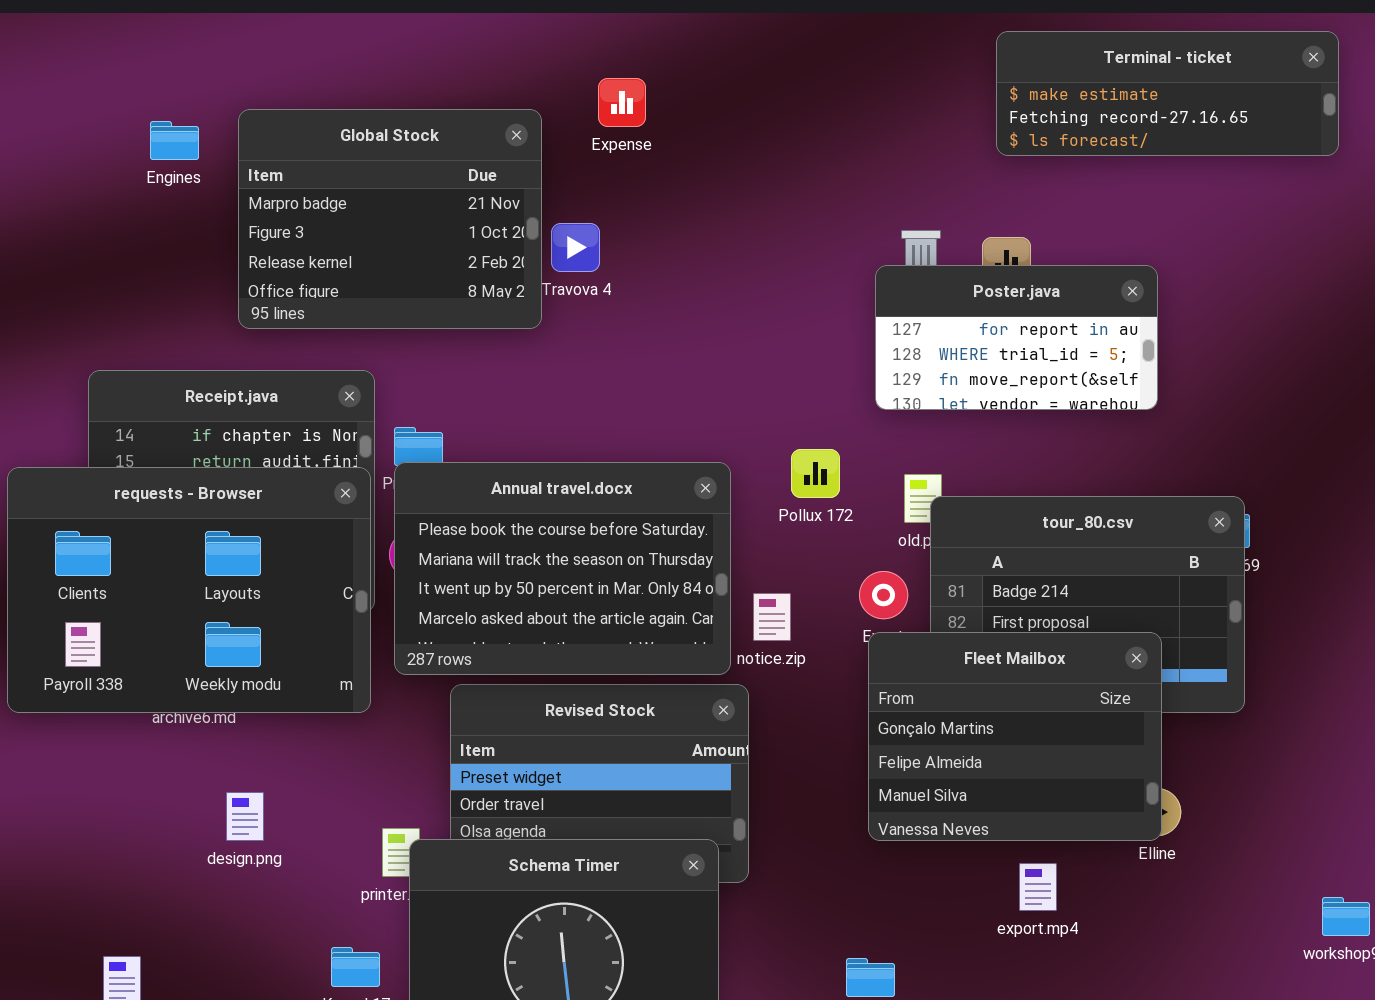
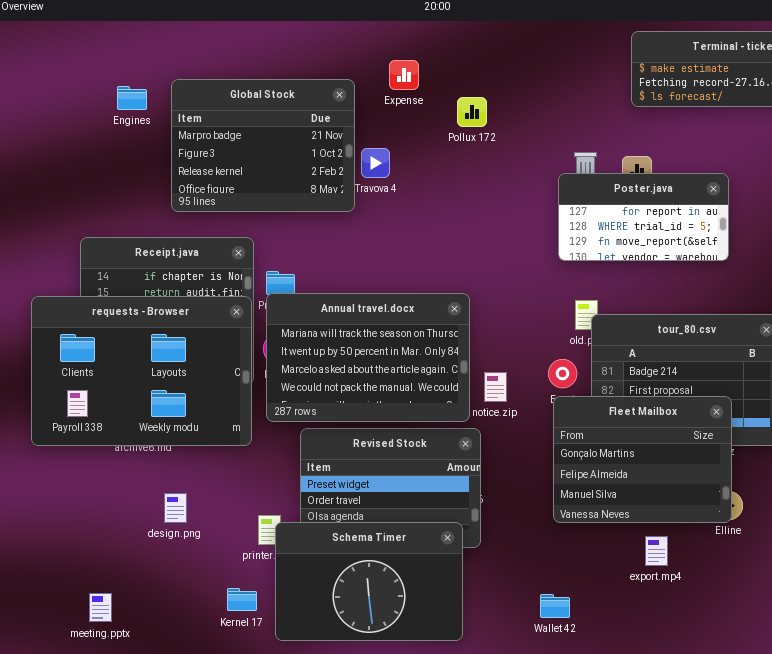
Pollux 172: [791,449,840,498] -> [457,97,487,127], moved
Annual travel.docx: [394,462,731,675] -> [266,293,470,422], scrolled down 1 row

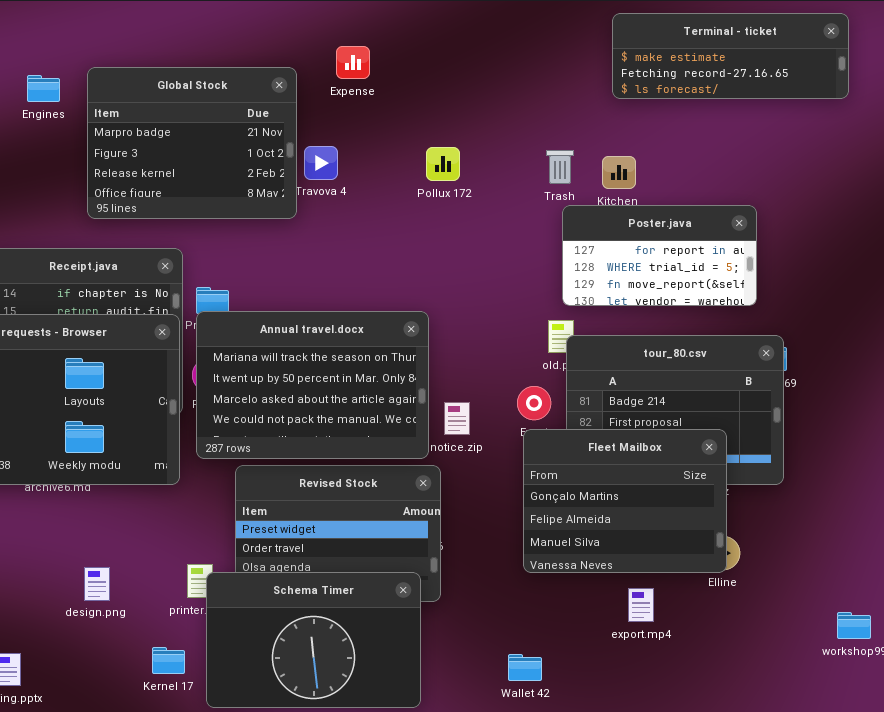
Pollux 172: [457,97,487,127] -> [426,147,460,181], moved
Poster.java: [558,173,729,261] -> [562,205,757,306], moved
design.png: [164,493,187,523] -> [84,567,110,601], moved

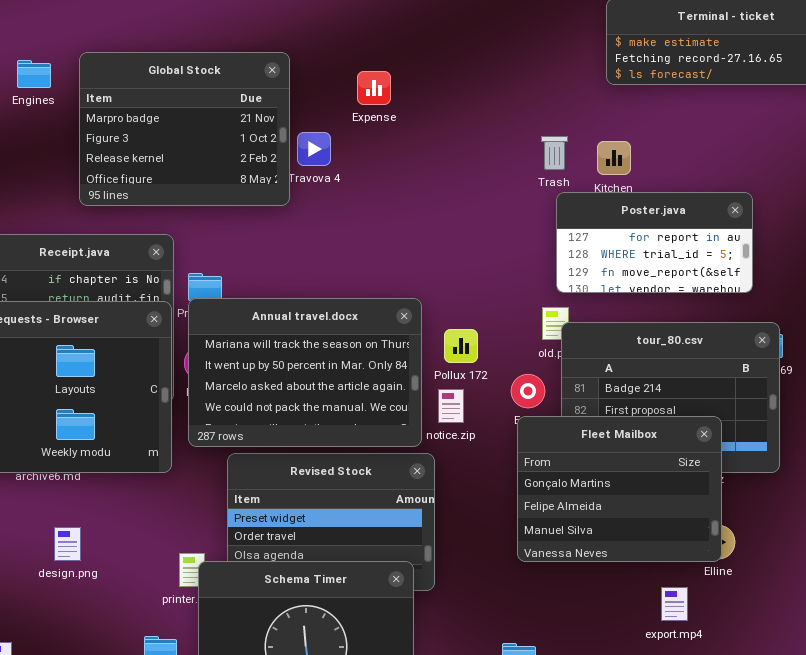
Expense: [336,46,370,79] -> [357,71,391,105], moved
Pollux 172: [426,147,460,181] -> [444,329,478,363], moved
design.png: [84,567,110,601] -> [54,527,81,561], moved
export.mp4: [628,588,654,622] -> [661,587,688,621], moved

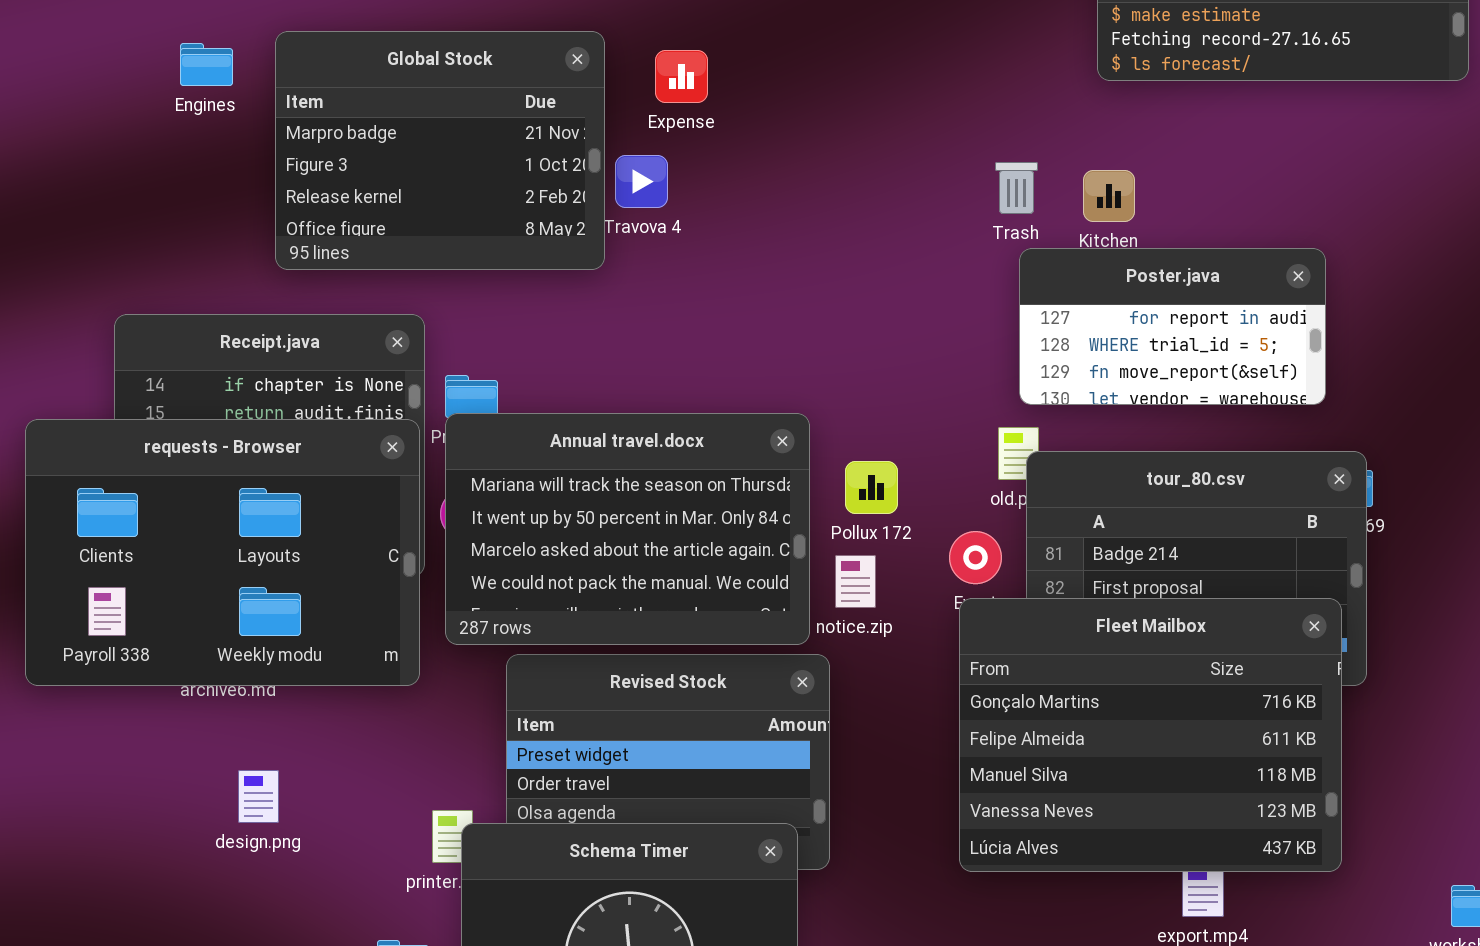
Expense: [357,71,391,105] -> [655,50,708,103], moved
Fleet Mailbox: [517,416,722,562] -> [959,598,1342,872], resized

